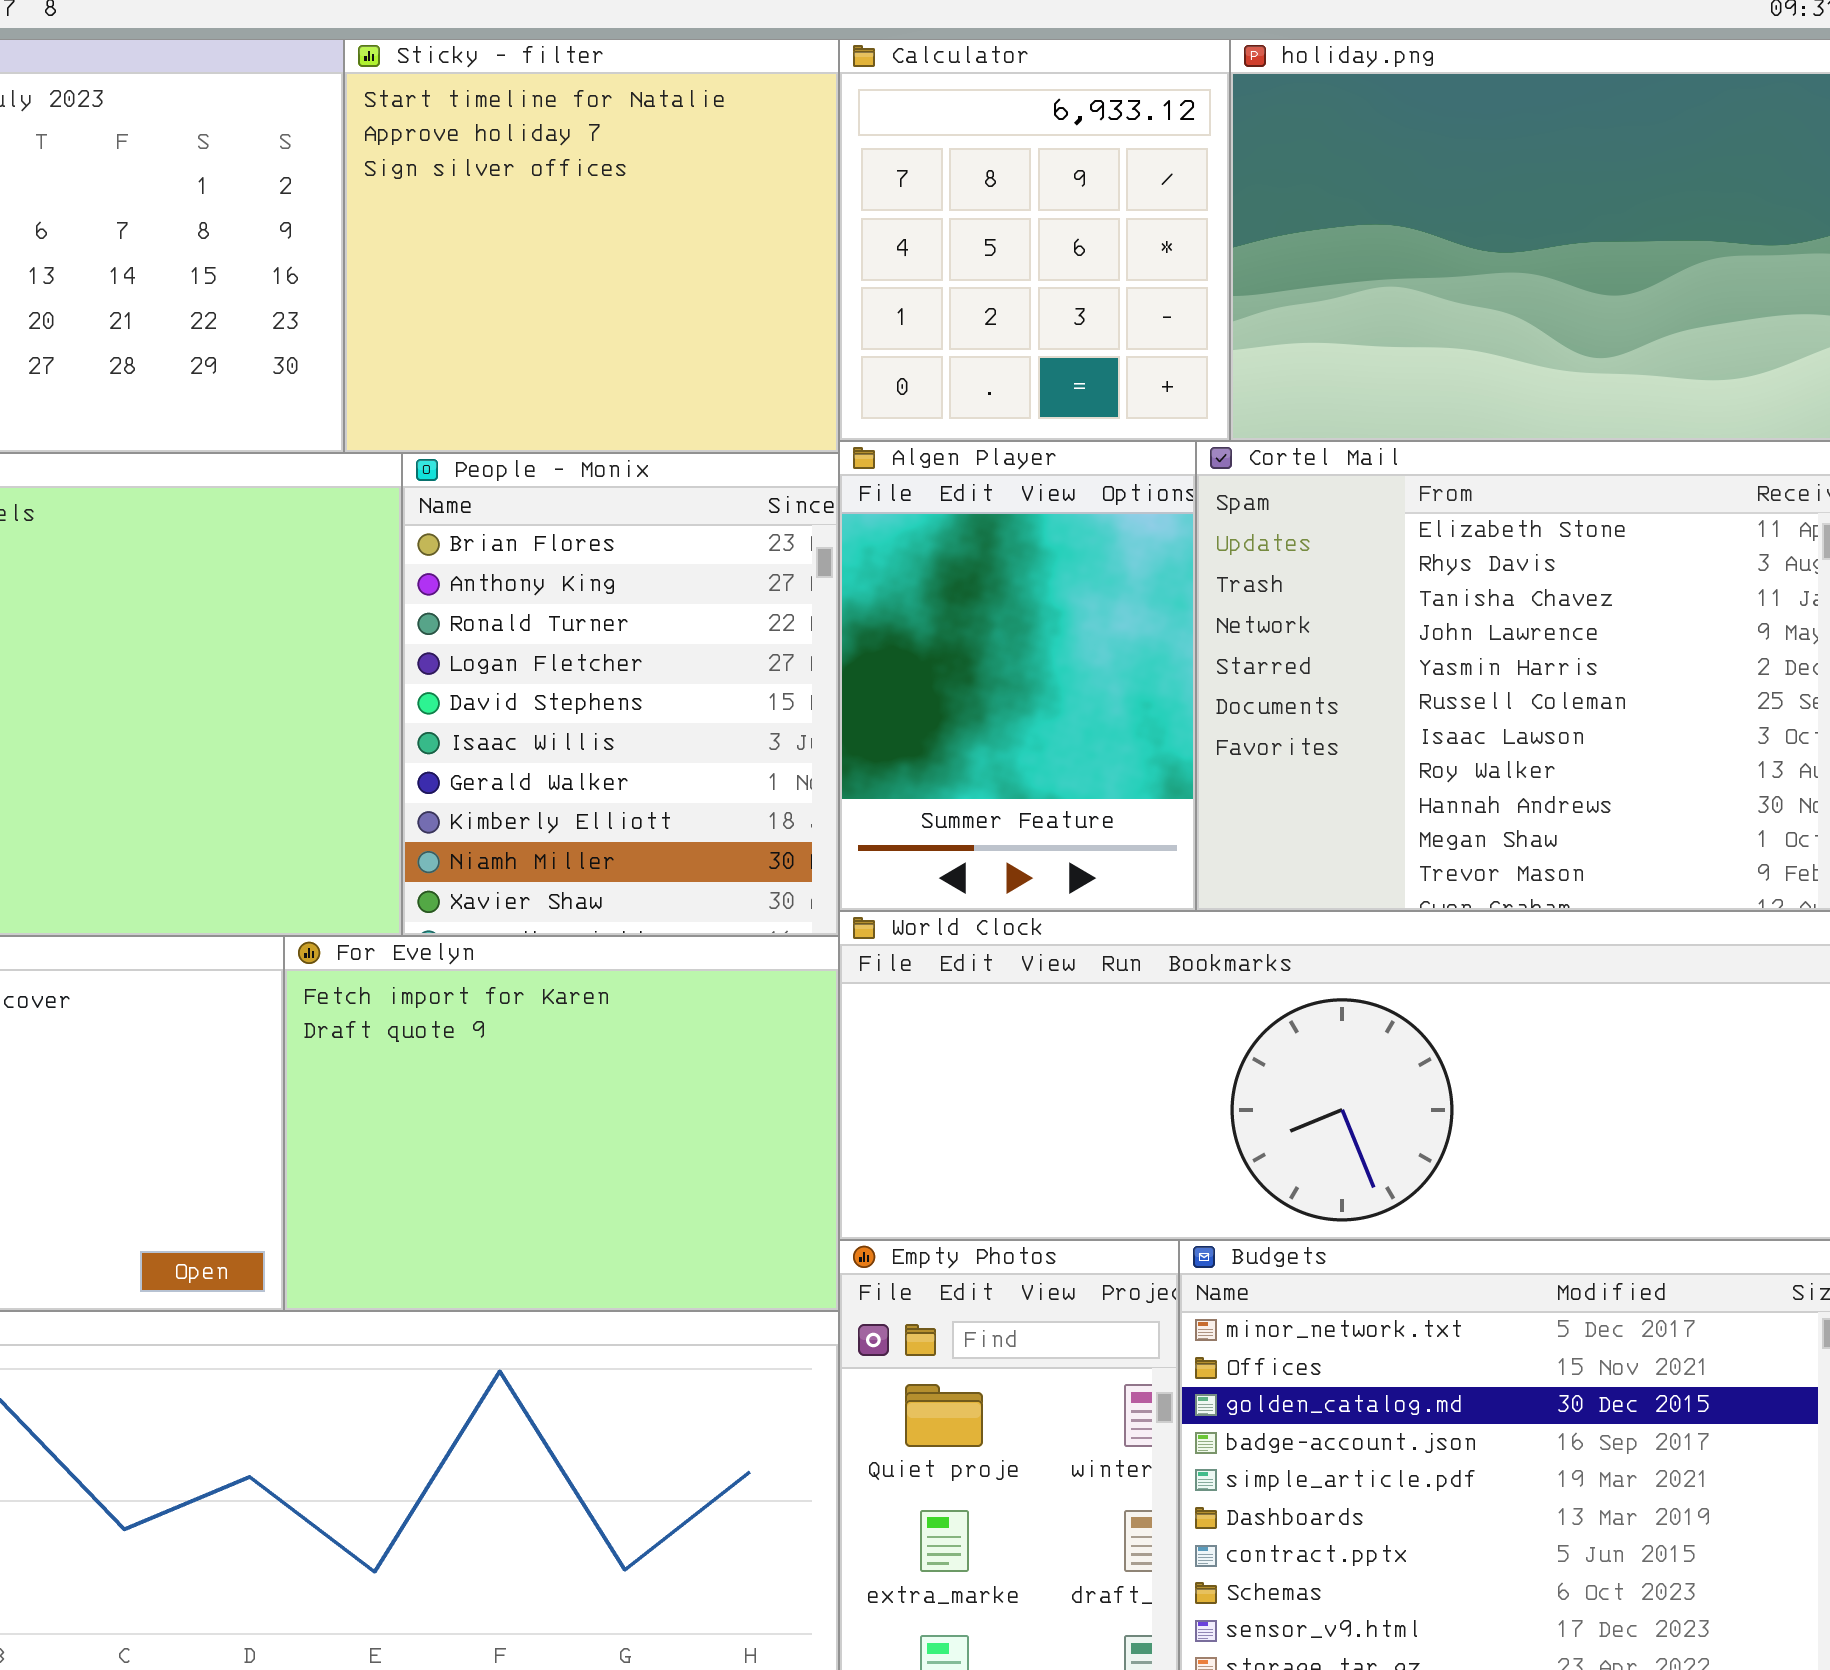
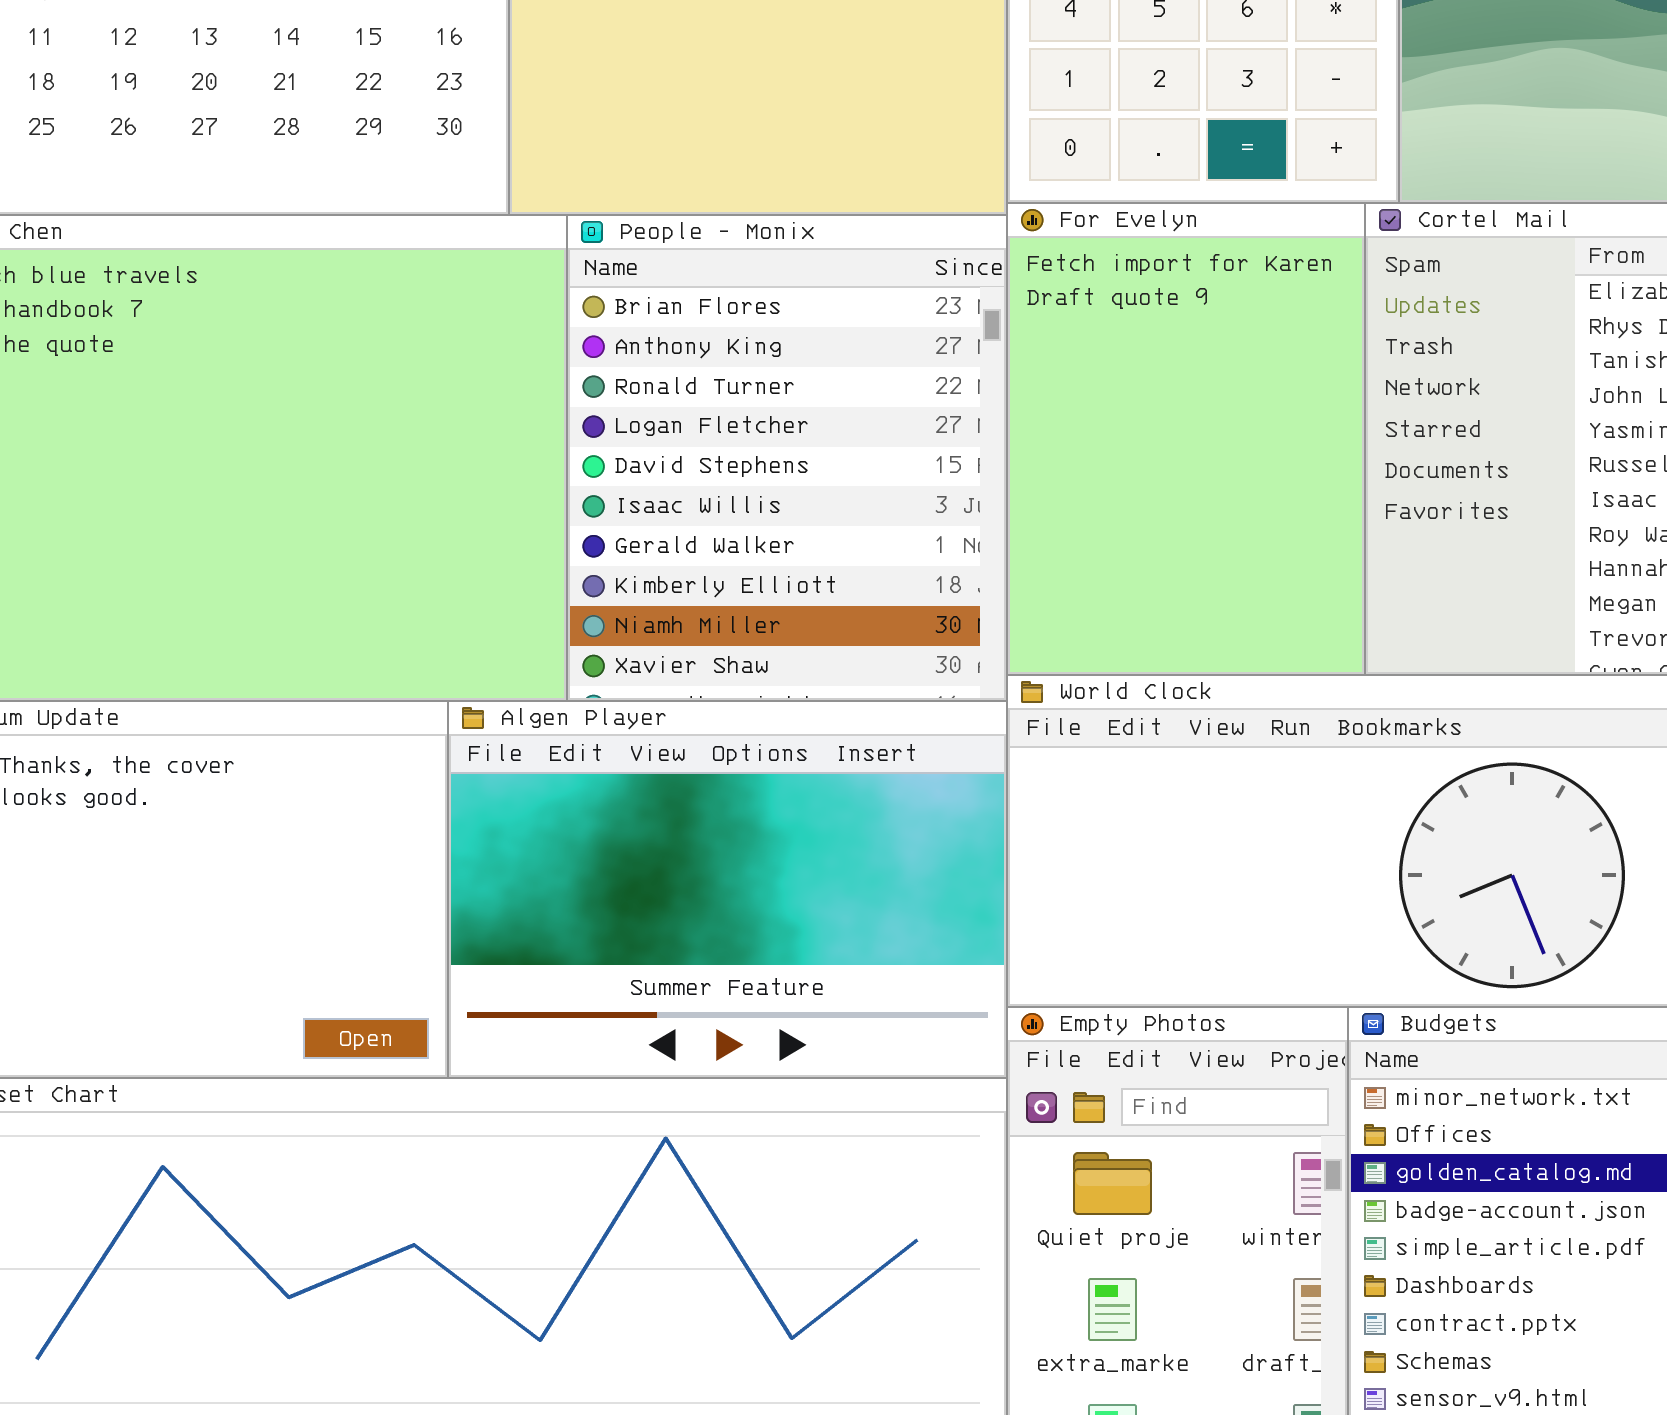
Algen Player: [839,441,1196,911] -> [448,701,1007,1078], moved, resized
For Evelyn: [284,936,839,1311] -> [1007,203,1365,675], moved, resized

